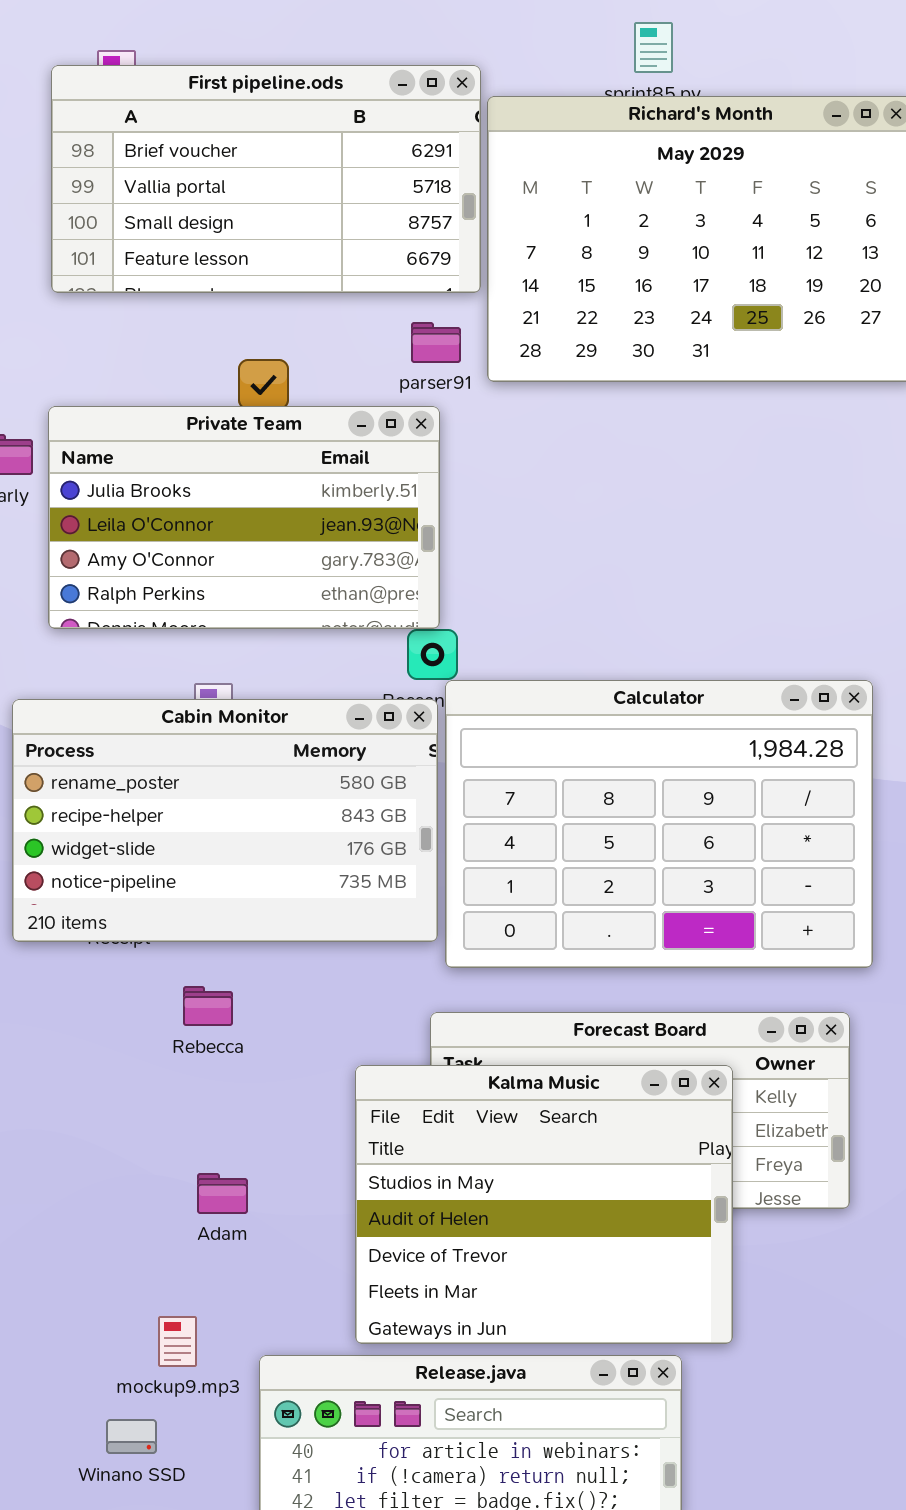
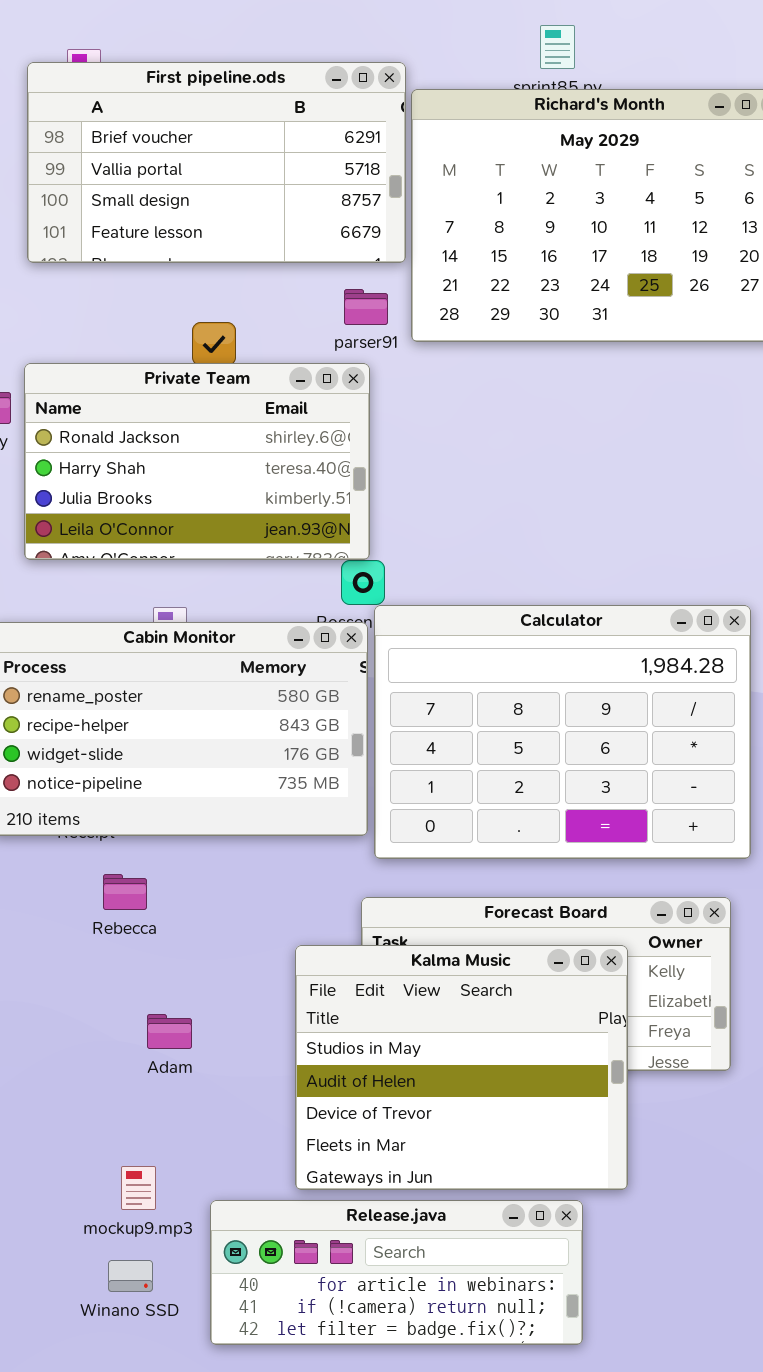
Private Team: [48,406,440,629] -> [24,363,370,560], scrolled up 2 rows
Rebecca: [183,986,233,1026] -> [103,874,147,910], moved
Adam: [197,1173,248,1214] -> [147,1014,192,1049], moved
Winano SSD: [106,1419,157,1454] -> [108,1260,153,1292], moved

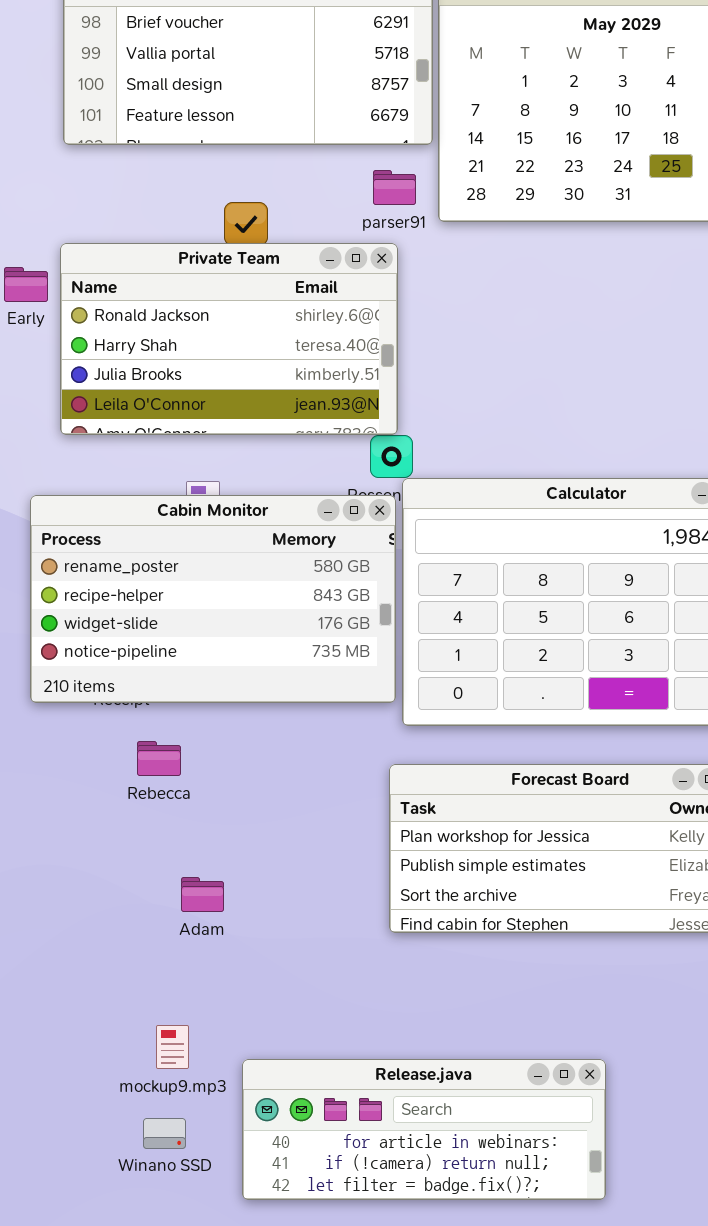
Kalma Music: [295,945,628,1190] -> none, closed

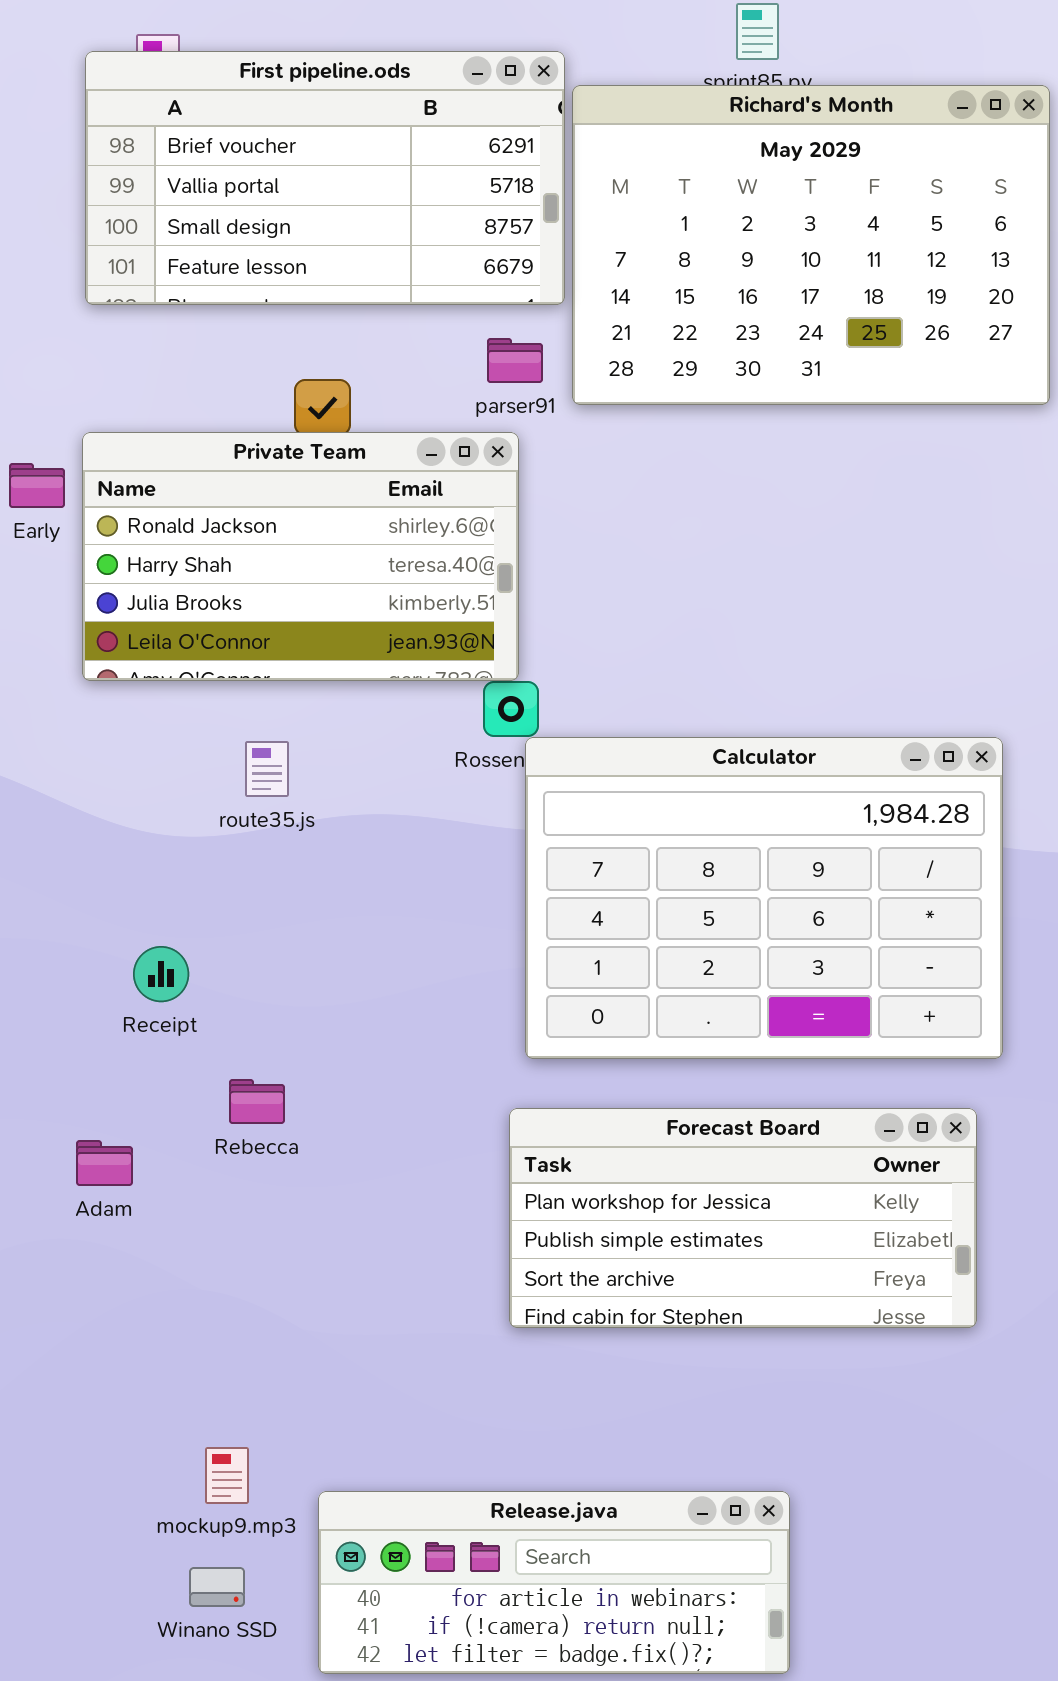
Cabin Monitor: [30,495,396,703] -> none, closed
Rebecca: [137,741,181,776] -> [229,1079,285,1124], moved
Adam: [181,877,224,912] -> [76,1140,133,1186], moved

